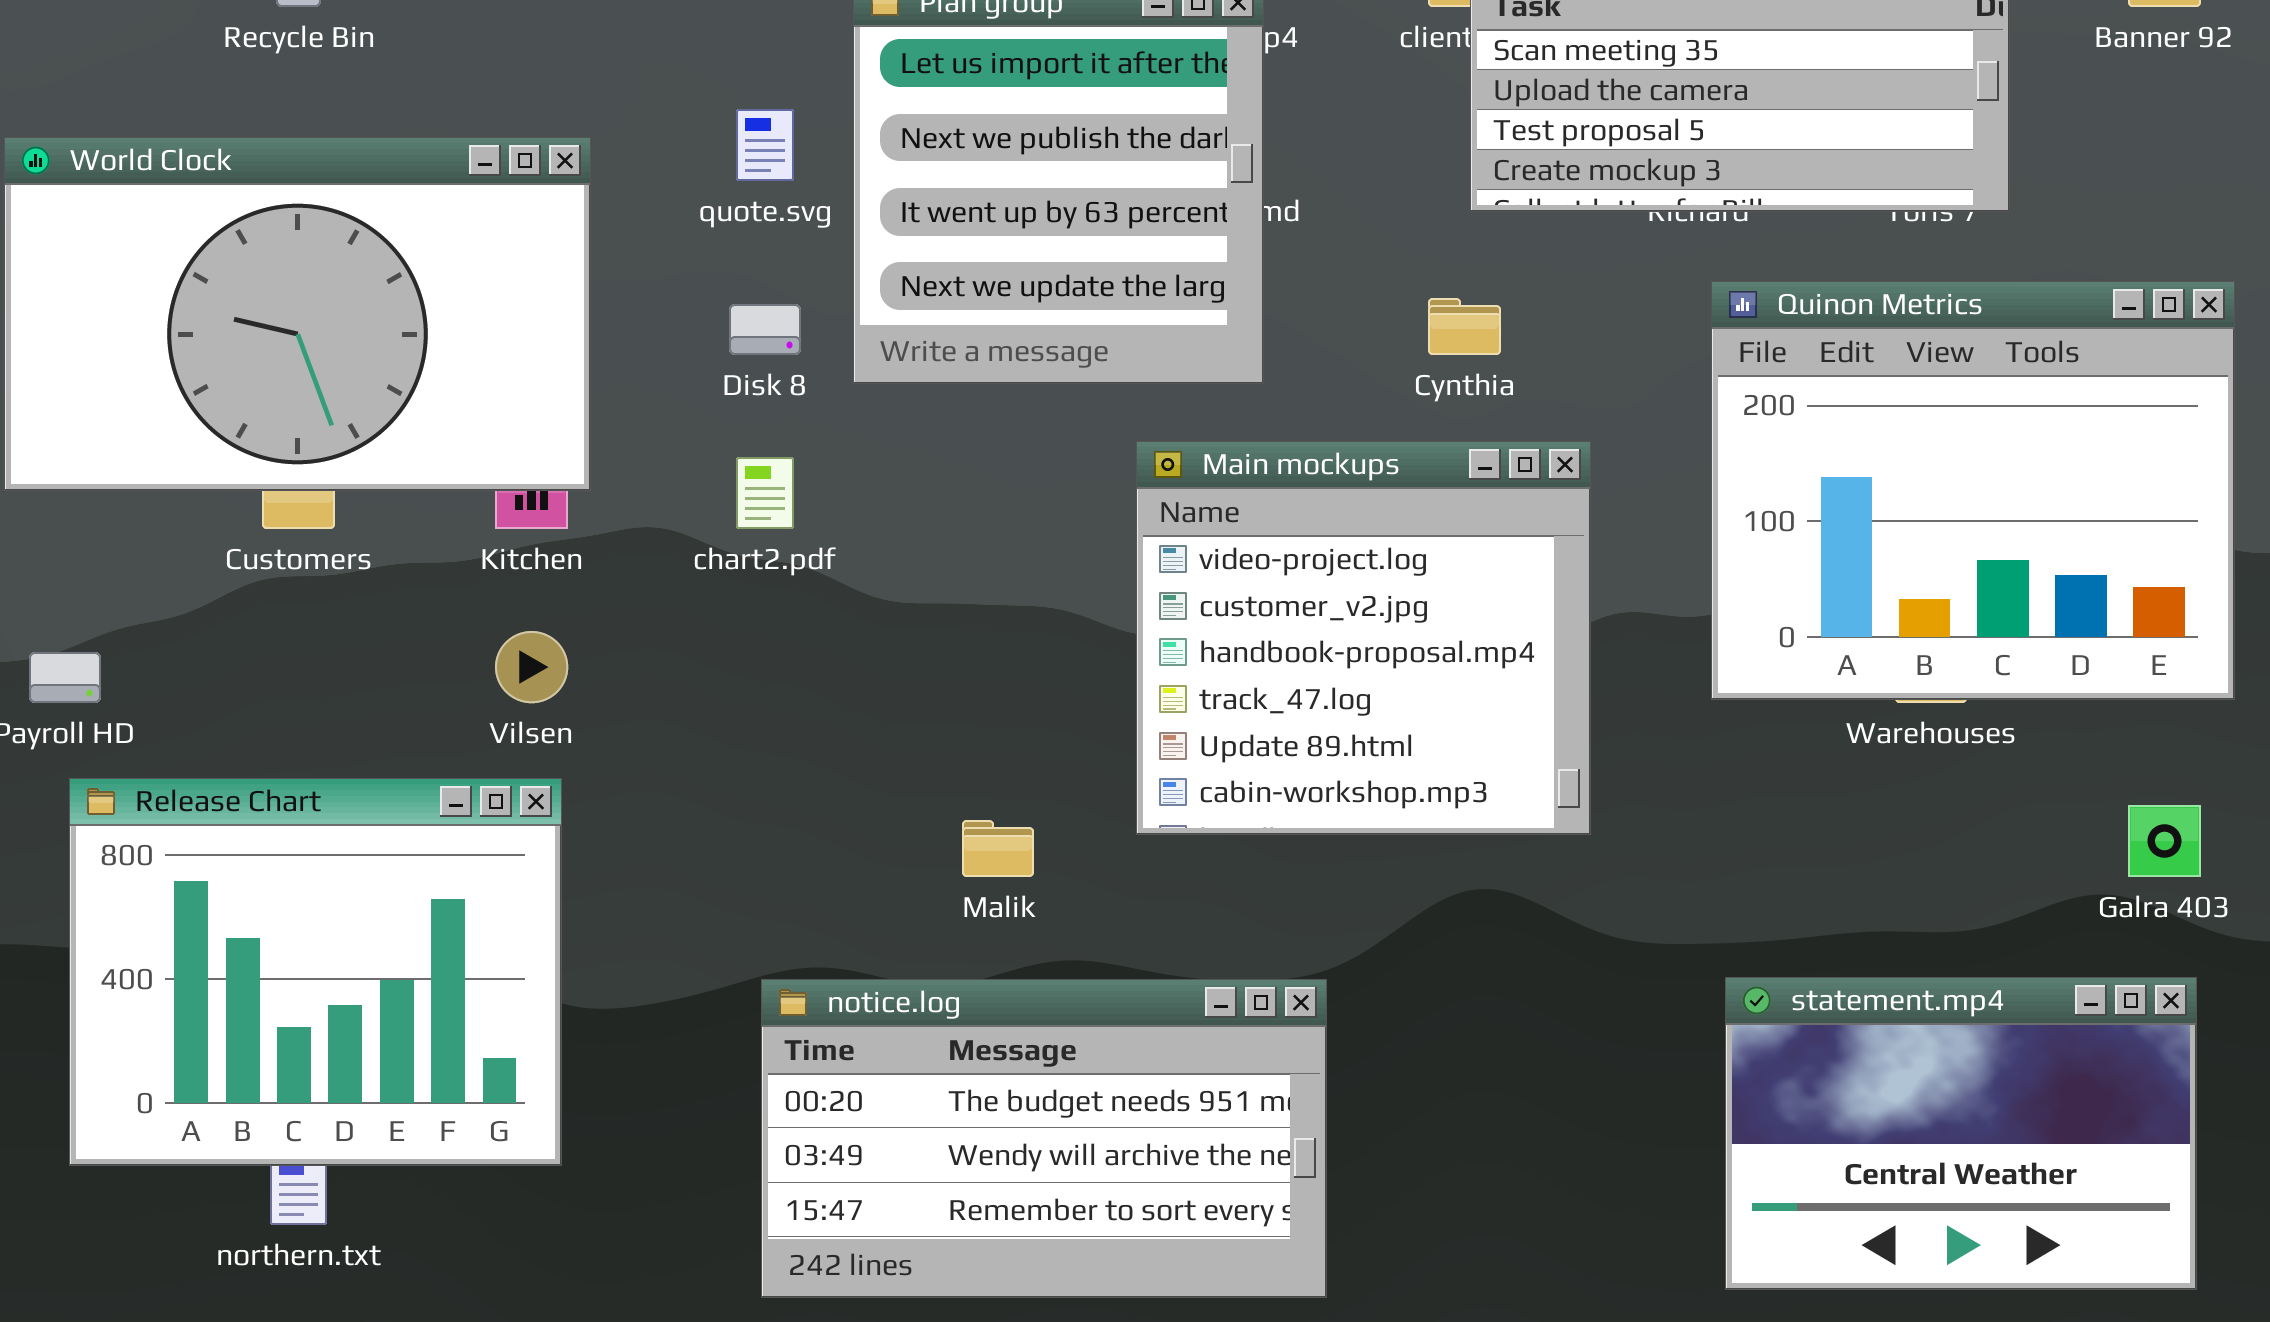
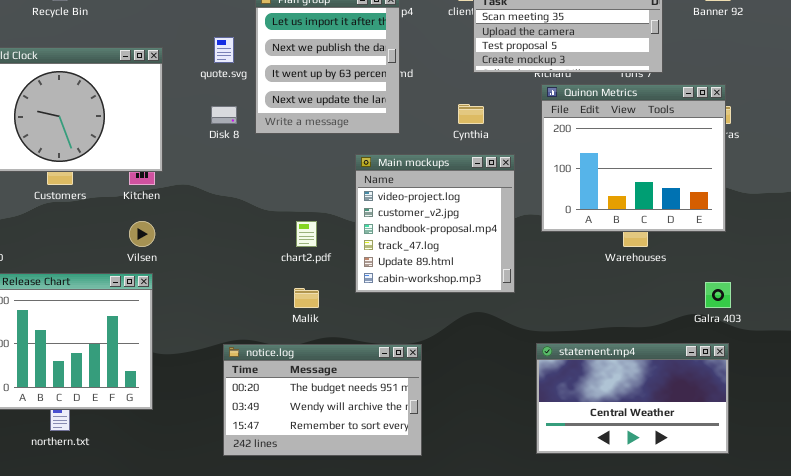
Quinon Metrics: [1711,281,2235,700] -> [541,84,726,232], moved
chart2.pdf: [736,457,794,529] -> [296,221,317,247], moved
statement.mp4: [1725,977,2197,1290] -> [536,343,729,454], resized

